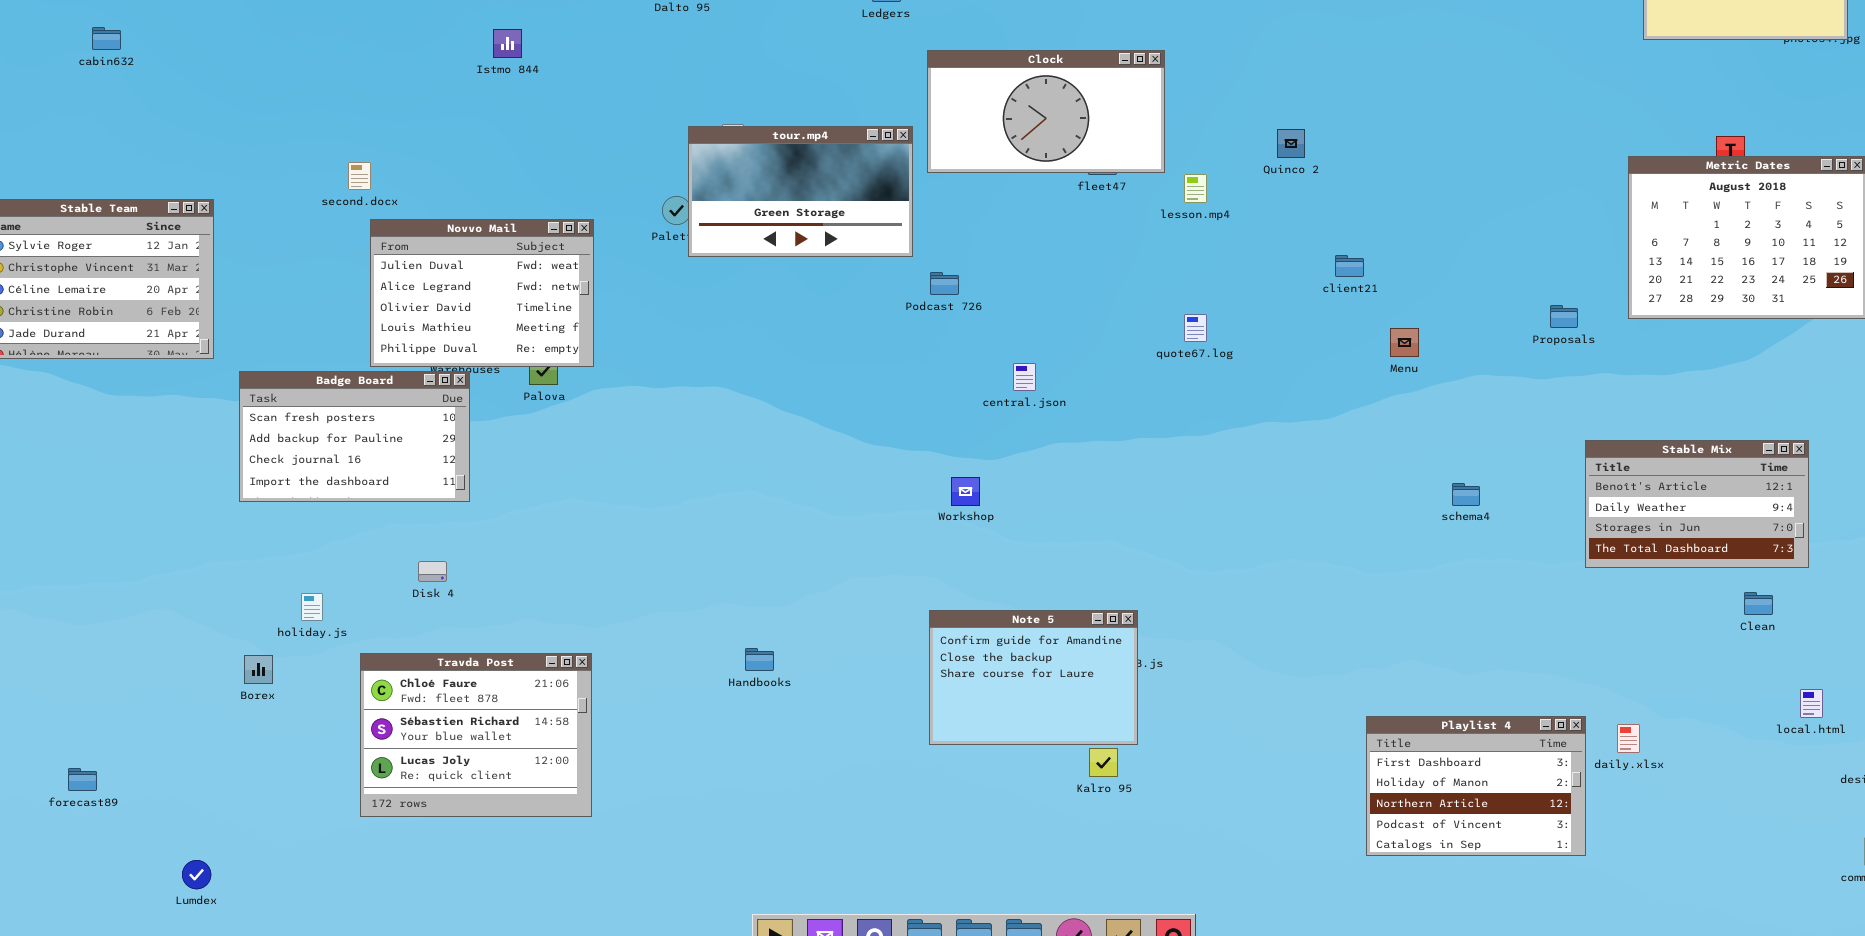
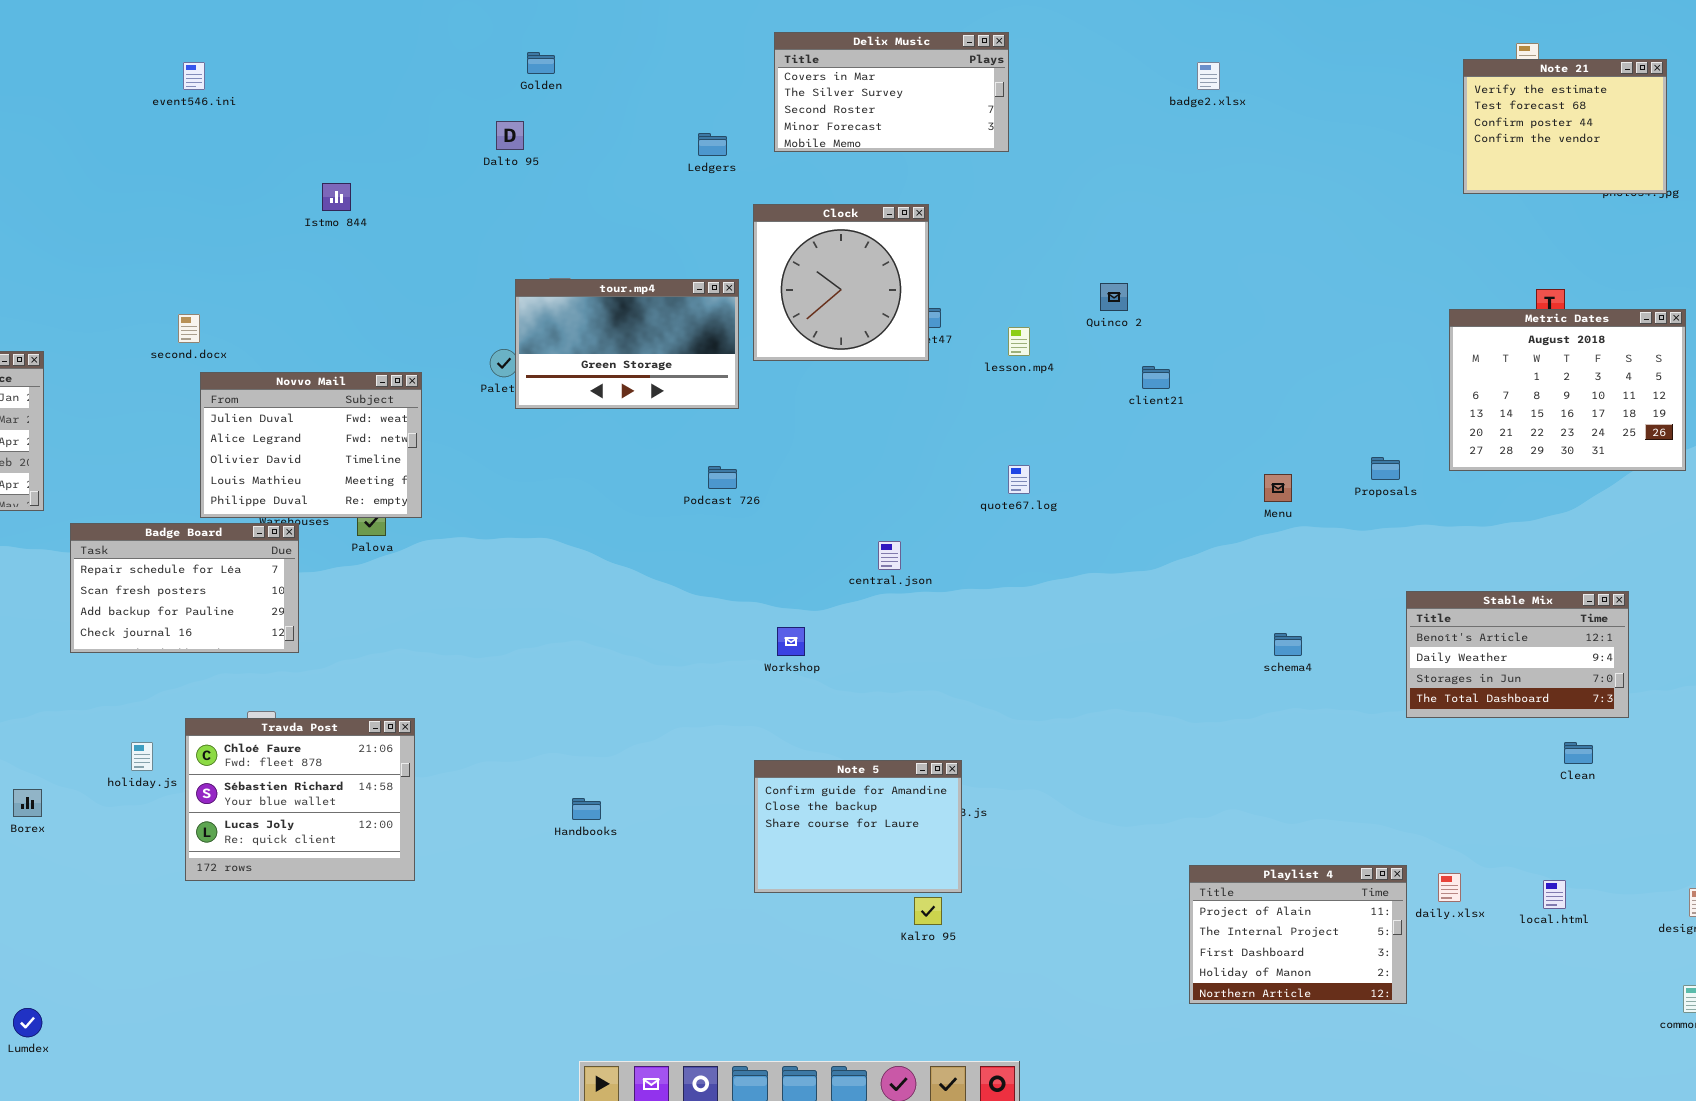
Clock: [927,50,1165,173] -> [753,204,929,361], resized
client21: [1335,255,1364,277] -> [1142,366,1170,389], moved
Podcast 726: [930,272,959,295] -> [708,466,737,489], moved
Menu: [1390,328,1419,357] -> [1264,474,1292,502], moved
central.json: [1013,363,1036,391] -> [878,541,901,570], moved
Badge Board: [239,371,470,502] -> [70,523,299,653], scrolled up 1 row
Travda Post: [360,653,592,817] -> [185,718,415,881], moved
Borex: [244,655,273,684] -> [13,789,42,817], moved
local.html: [1800,689,1823,718] -> [1543,880,1566,909], moved
Playlist 4: [1366,716,1586,856] -> [1189,865,1407,1004], scrolled up 2 rows

